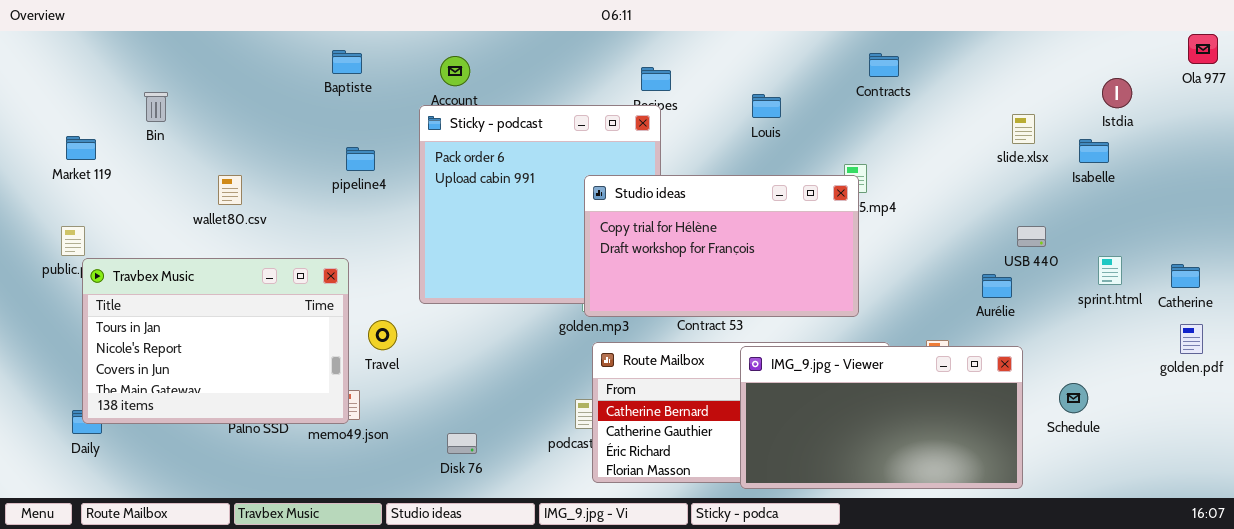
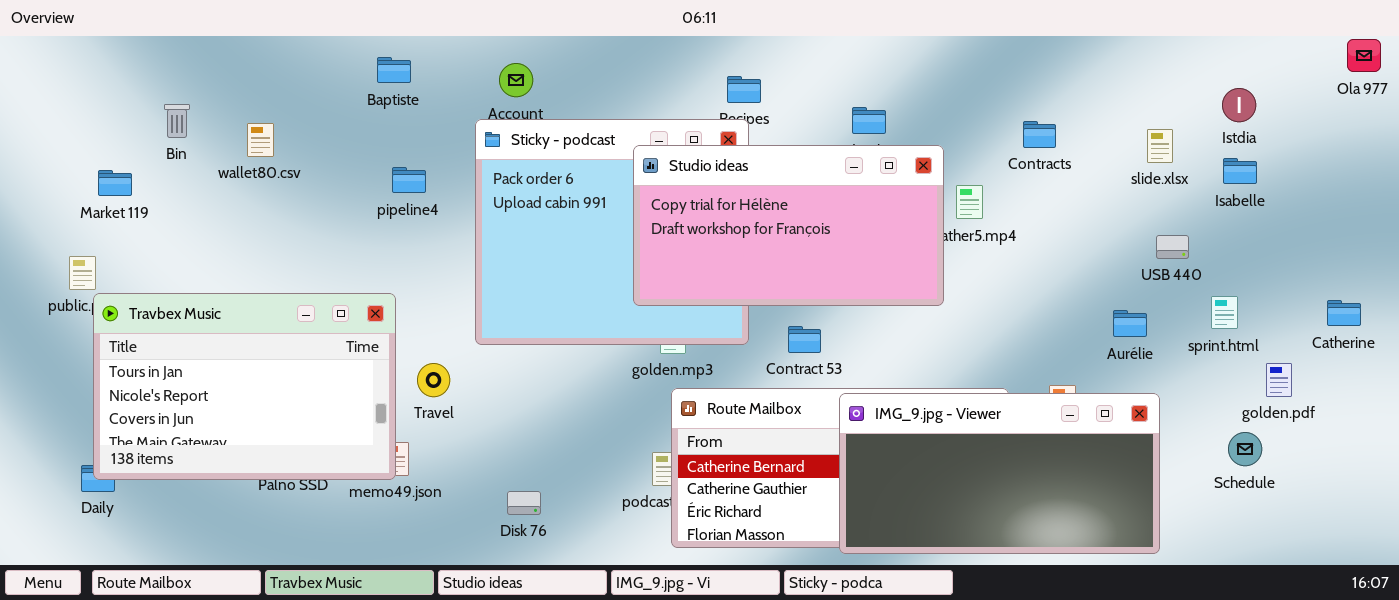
Contracts: [869,53,899,77] -> [1023,121,1056,148], moved
Istdia: [1102,78,1132,108] -> [1222,88,1256,122], moved
Market 119: [66,136,96,160] -> [98,170,132,196], moved
wallet80.csv: [218,175,242,205] -> [247,123,274,157], moved
Studio ideas: [584,175,859,317] -> [633,145,944,306], moved
USB 440: [1017,226,1046,247] -> [1156,235,1189,259], moved
sprint.html: [1098,256,1122,285] -> [1211,296,1238,329], moved
golden.pdf: [1180,324,1203,354] -> [1266,363,1292,397], moved
Schedule: [1059,383,1088,413] -> [1228,432,1262,466], moved

